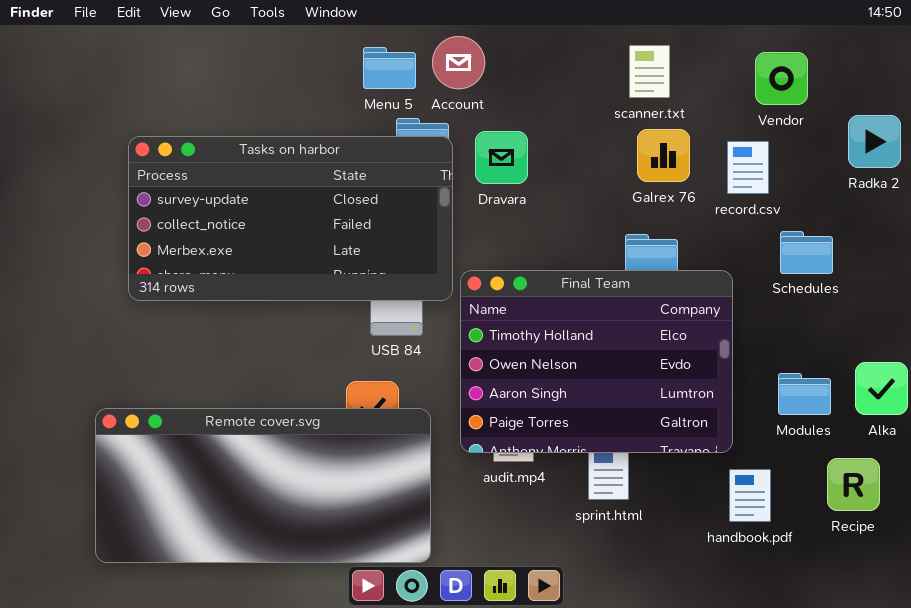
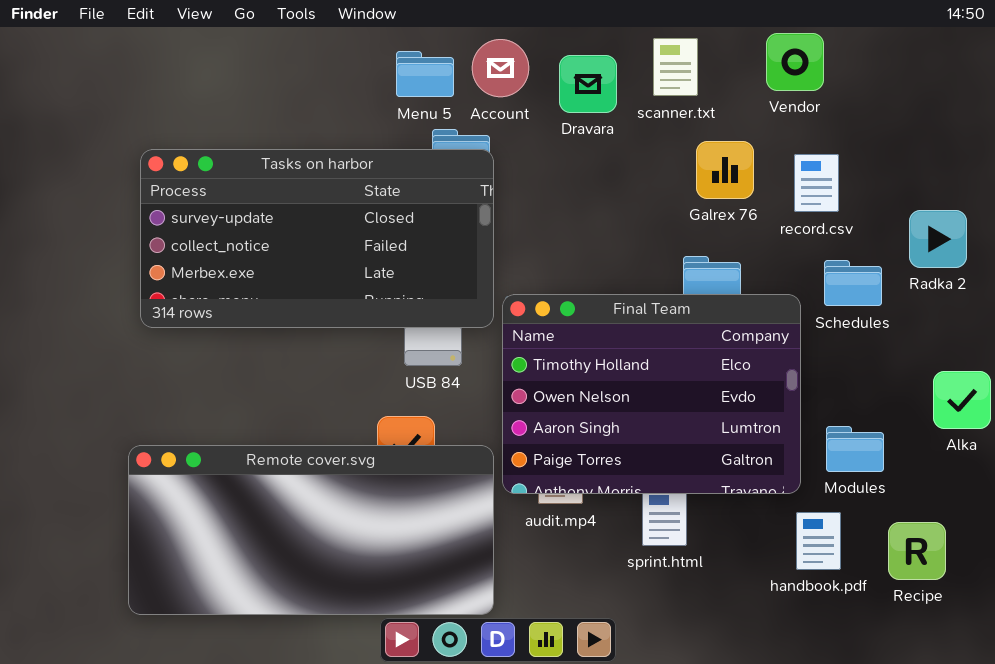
scanner.txt: [629,45,670,98] -> [653,38,698,96], moved
Vendor: [755,52,808,105] -> [766,33,824,91], moved
Radka 2: [848,115,901,168] -> [909,210,967,268], moved
Dravara: [475,131,528,184] -> [559,55,617,113], moved
Schedules: [780,231,833,274] -> [824,260,882,306], moved
Alka: [855,362,908,415] -> [933,371,991,429], moved
Modules: [778,373,831,415] -> [826,426,884,472], moved
Remote cover.svg: [95,408,431,563] -> [128,445,494,615], moved
Recipe: [827,458,880,511] -> [888,522,946,580], moved

